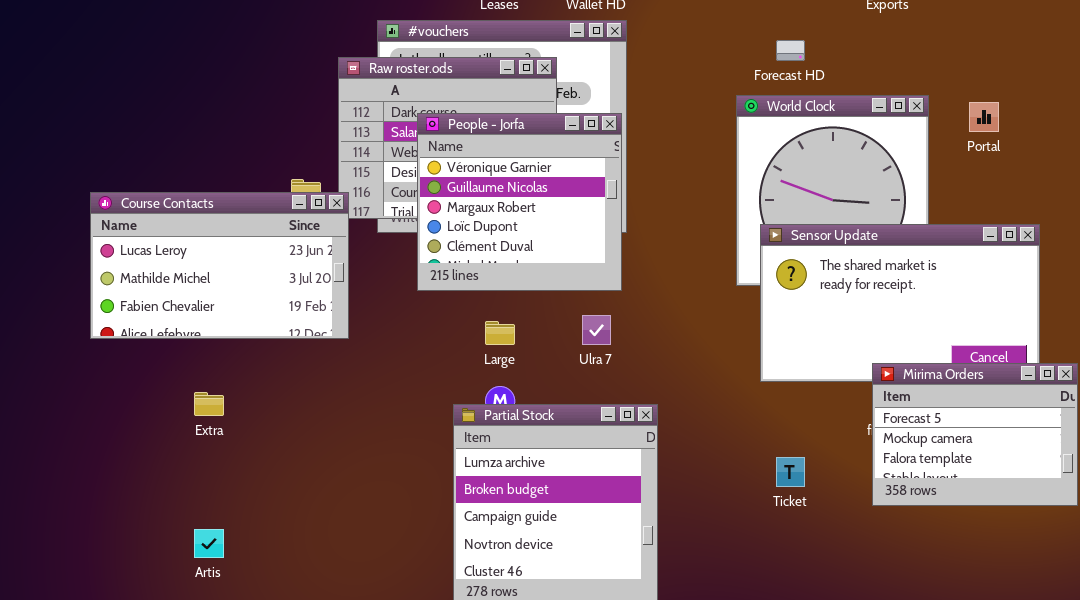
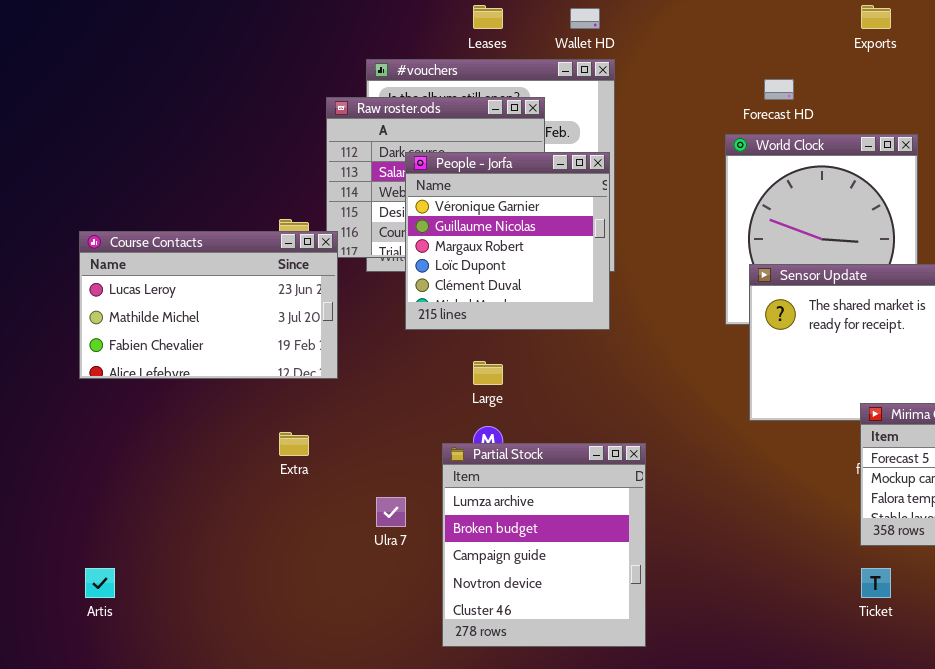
Ulra 7: [582,315,611,345] -> [376,497,406,527], moved
Extra: [194,392,224,416] -> [279,432,309,456], moved
Ticket: [776,457,805,487] -> [861,568,891,598], moved
Artis: [194,529,224,558] -> [85,568,115,598], moved

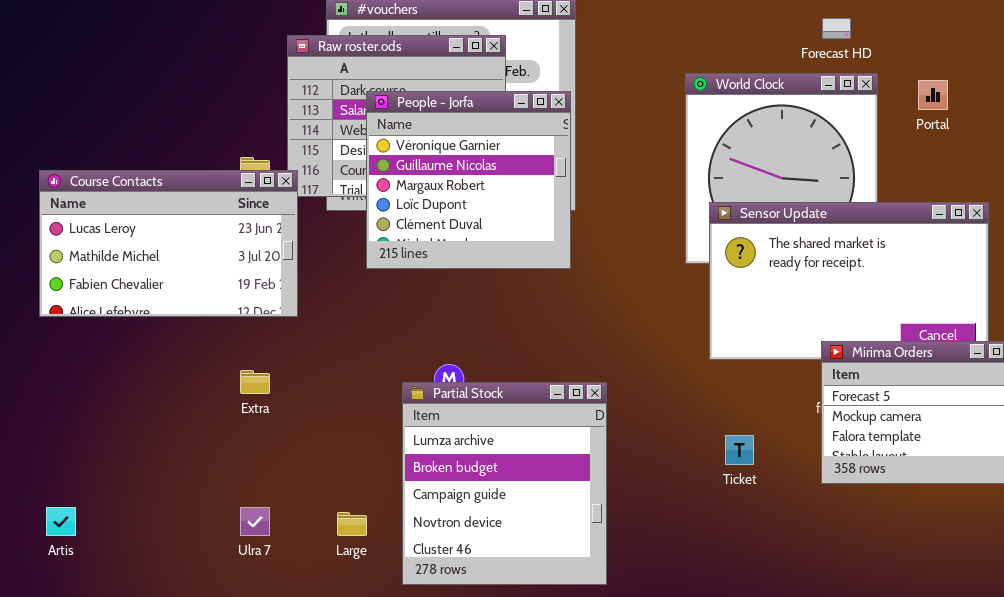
Forecast HD: [764,79,794,100] -> [822,18,851,39], moved
Large: [473,361,503,385] -> [337,512,367,536], moved
Ulra 7: [376,497,406,527] -> [240,507,270,536], moved
Ticket: [861,568,891,598] -> [725,435,754,465], moved

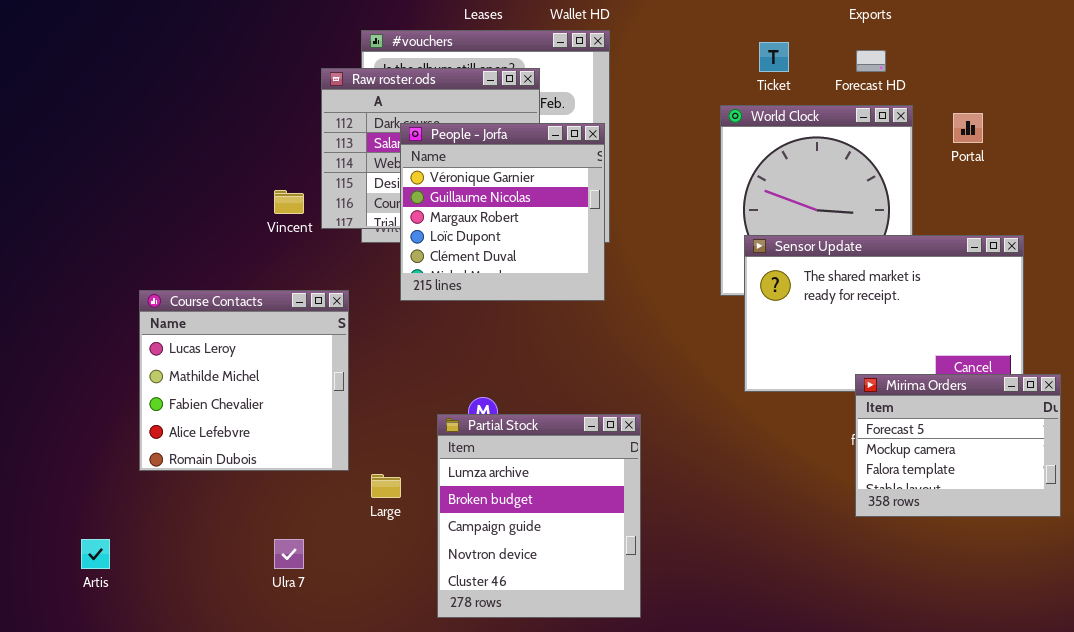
Course Contacts: [39,170,298,317] -> [139,290,349,471], moved, resized
Ticket: [725,435,754,465] -> [759,42,789,72], moved
Large: [337,512,367,536] -> [371,474,401,498], moved

